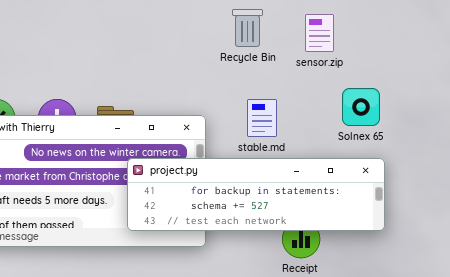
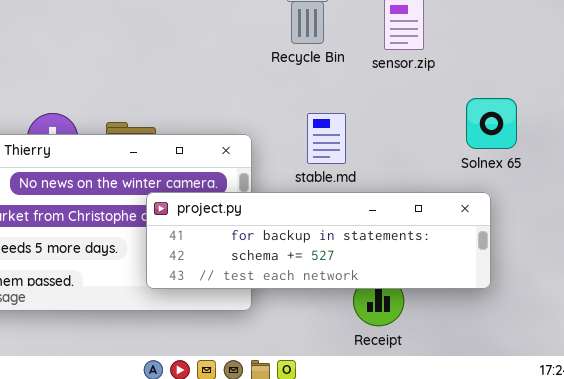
Solnex 65: [342,88,380,126] -> [466,98,517,149], moved

